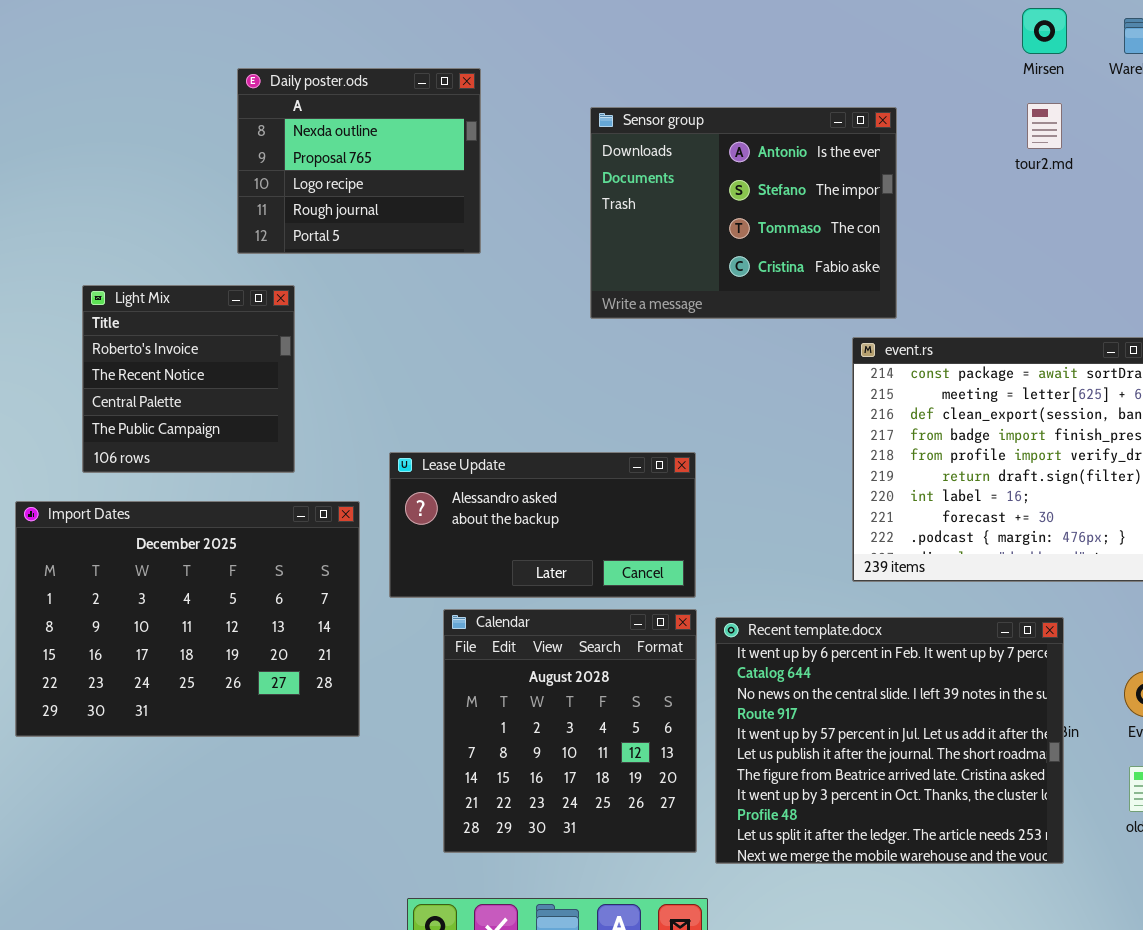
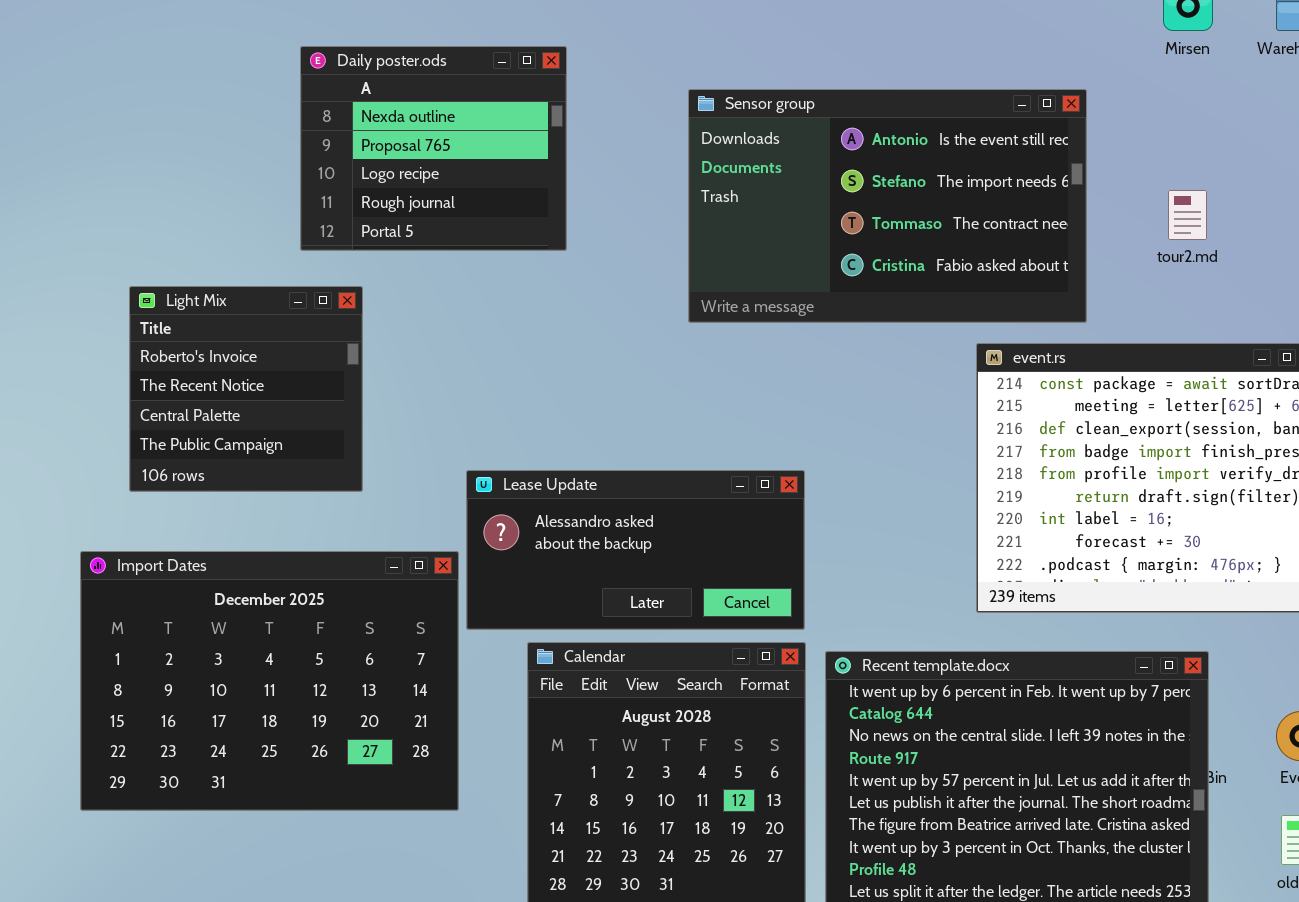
tour2.md: [1027,103,1062,149] -> [1168,190,1207,240], moved
Sensor group: [590,107,897,319] -> [688,89,1087,323], resized
Import Dates: [15,501,360,737] -> [80,551,459,811], moved

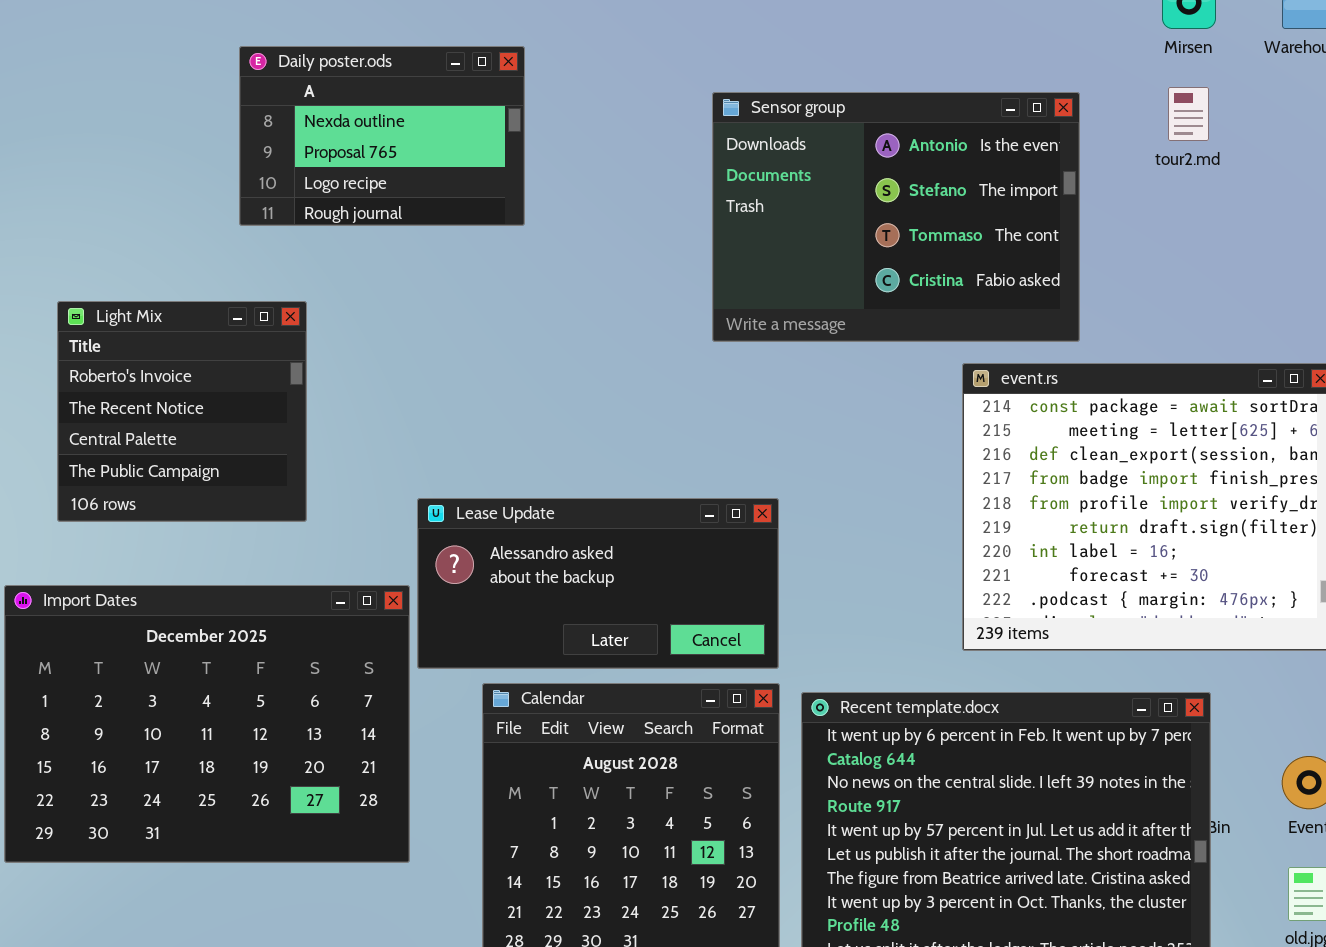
Daily poster.ods: [300,46,567,251] -> [239,46,525,226], resized
Sensor group: [688,89,1087,323] -> [712,92,1080,342], resized
tour2.md: [1168,190,1207,240] -> [1168,87,1209,141], moved

